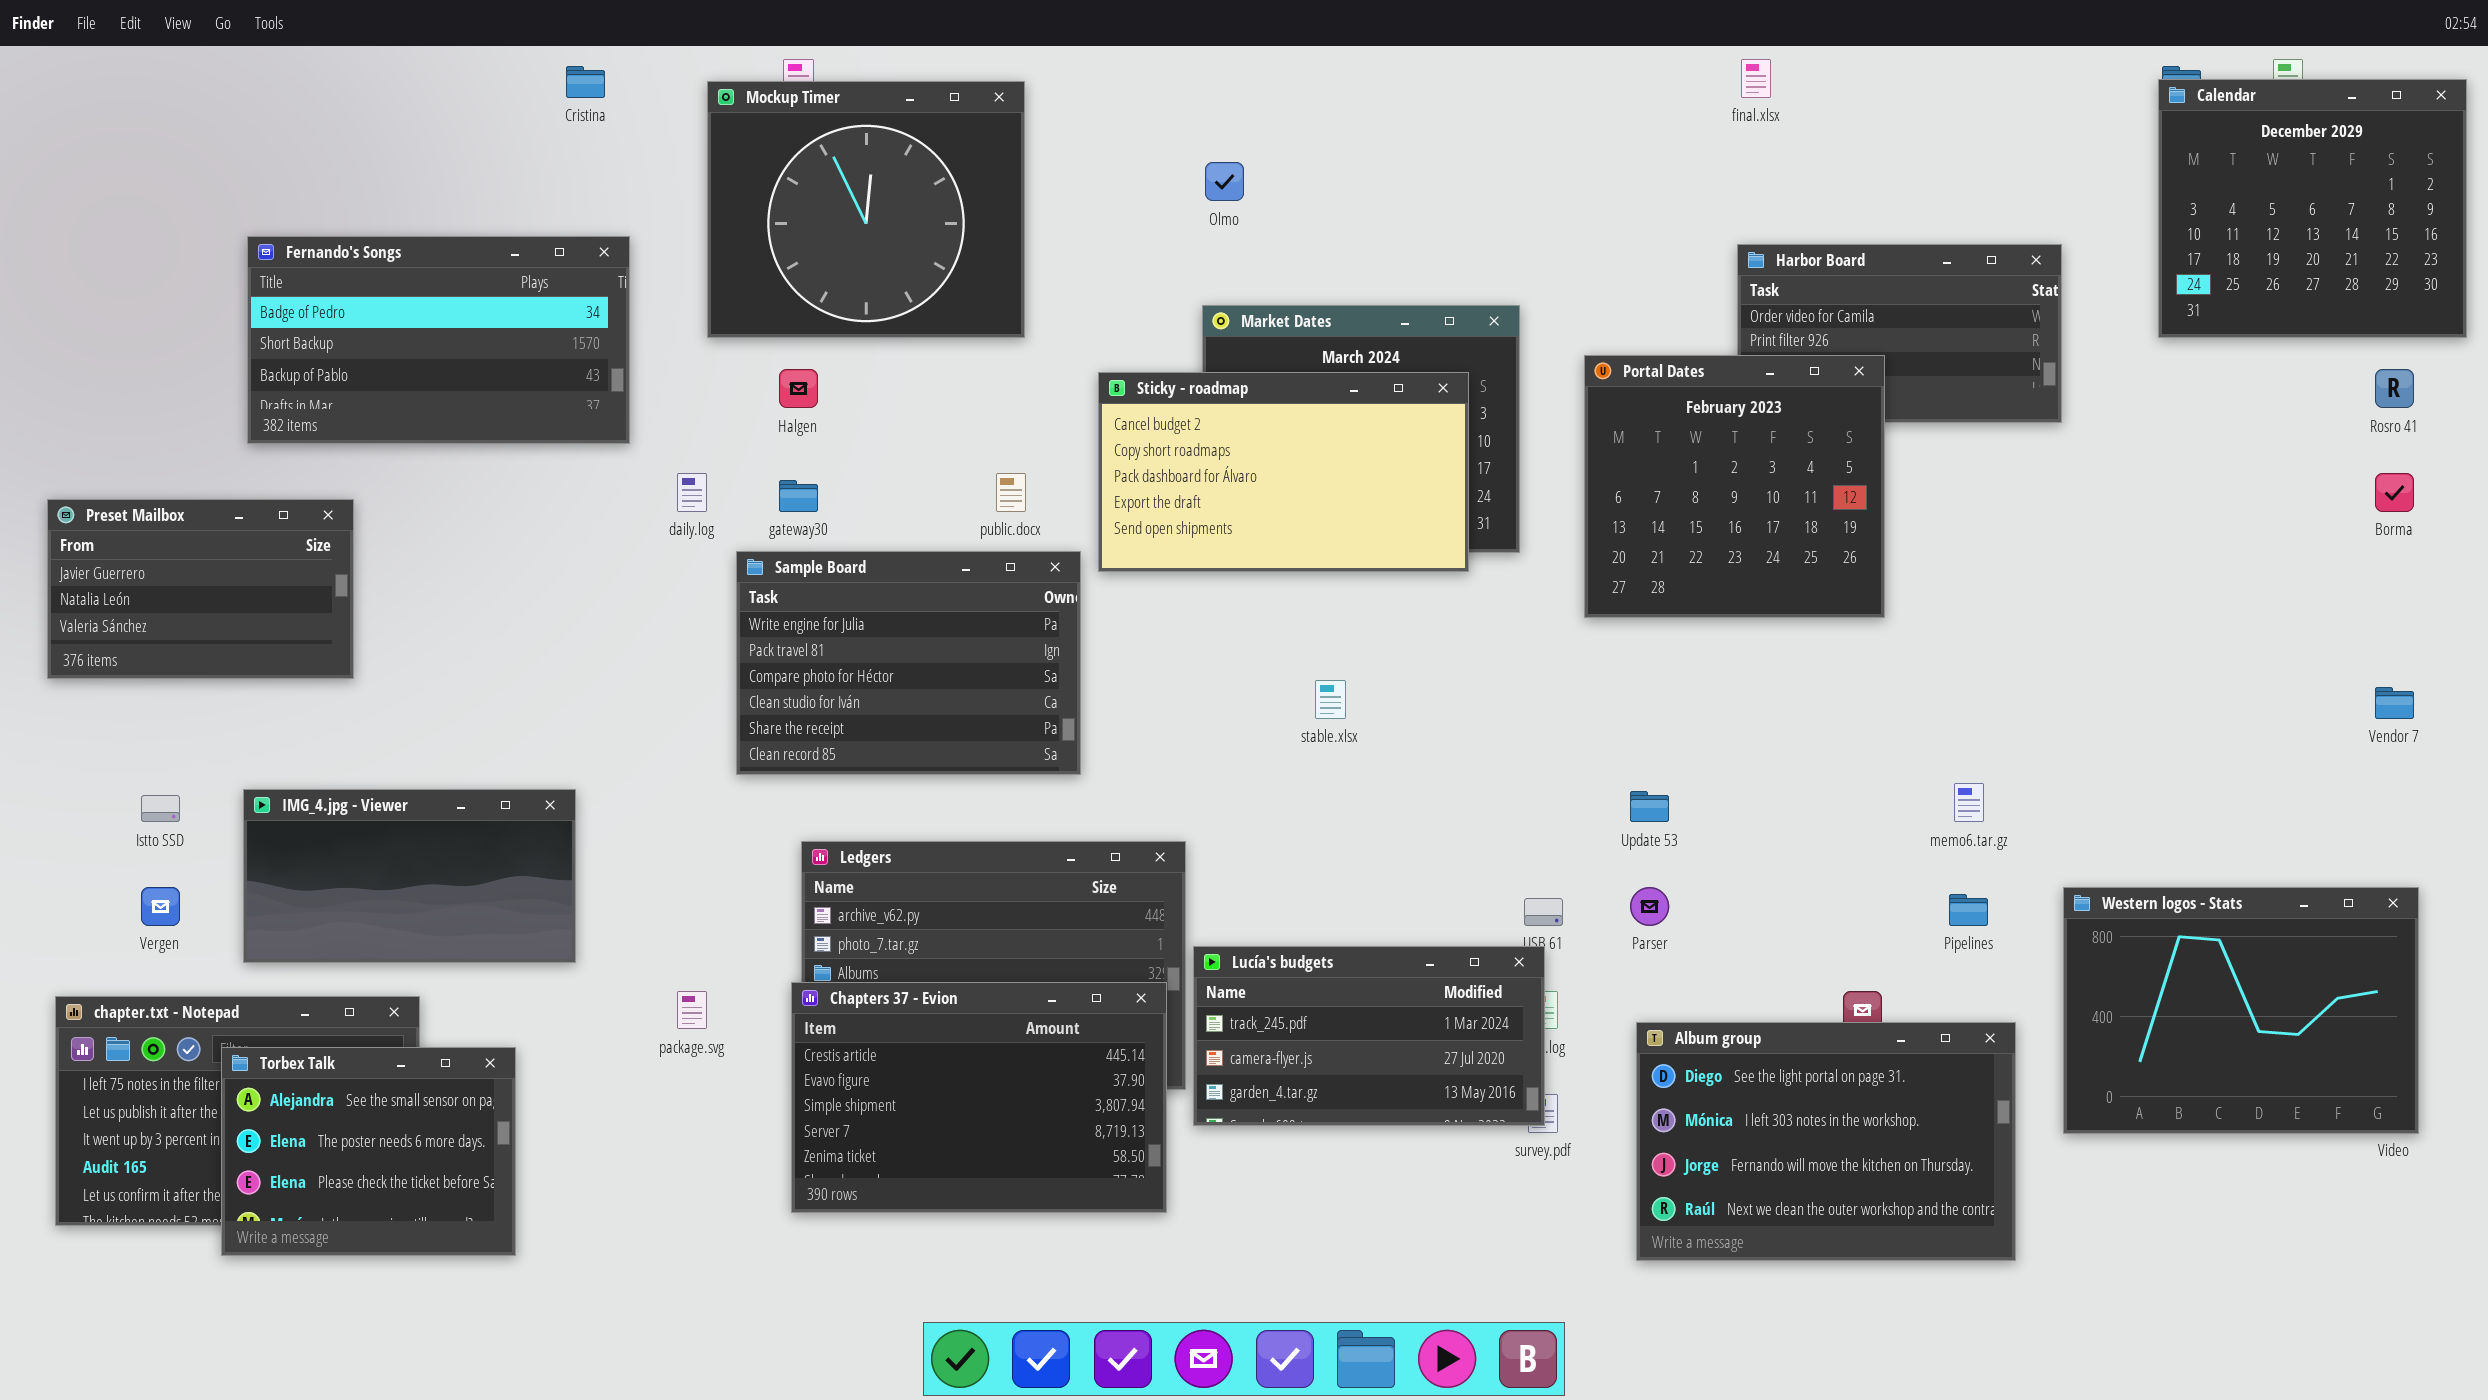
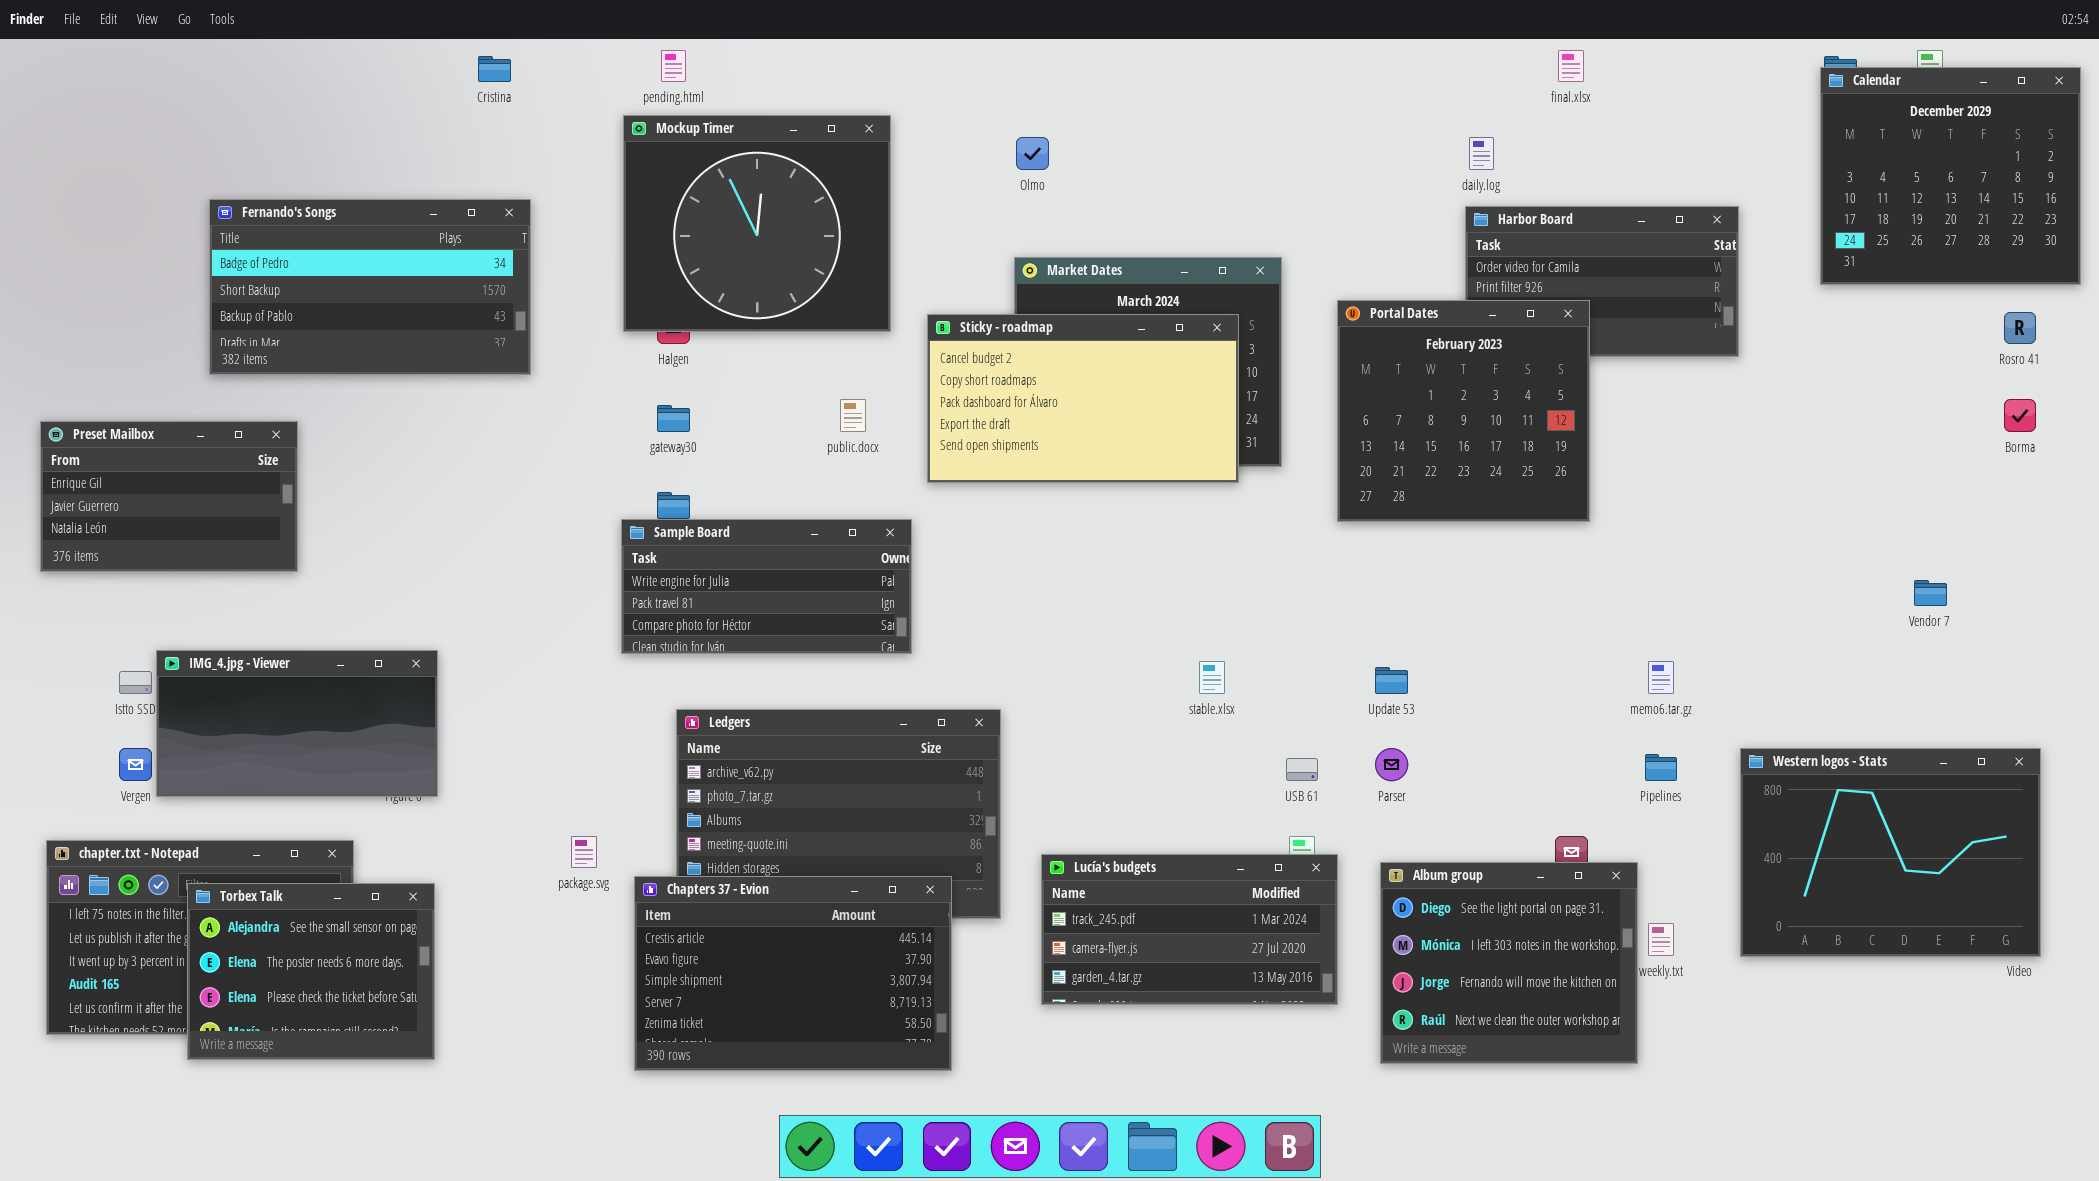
final.xlsx: [1741,59,1771,98] -> [1558,50,1584,82], moved
Mockup Timer: [707,81,1025,338] -> [623,115,891,332], moved
daily.log: [677,473,707,512] -> [1469,137,1494,170], moved
Preset Mailbox: [47,499,354,679] -> [40,421,298,572], scrolled up 1 row
Sample Board: [736,551,1081,775] -> [621,519,912,654], resized
stable.xlsx: [1315,680,1346,719] -> [1199,661,1225,694], moved
Vendor 7: [2375,687,2414,719] -> [1914,580,1947,606], moved
IMG_4.jpg - Viewer: [243,789,576,963] -> [156,650,438,797], moved
Lucía's budgets: [1193,946,1545,1126] -> [1041,854,1338,1005], moved
Chapters 37 - Evion: [791,982,1167,1213] -> [634,876,952,1071], moved
Album group: [1636,1022,2016,1261] -> [1380,862,1638,1064], resized

